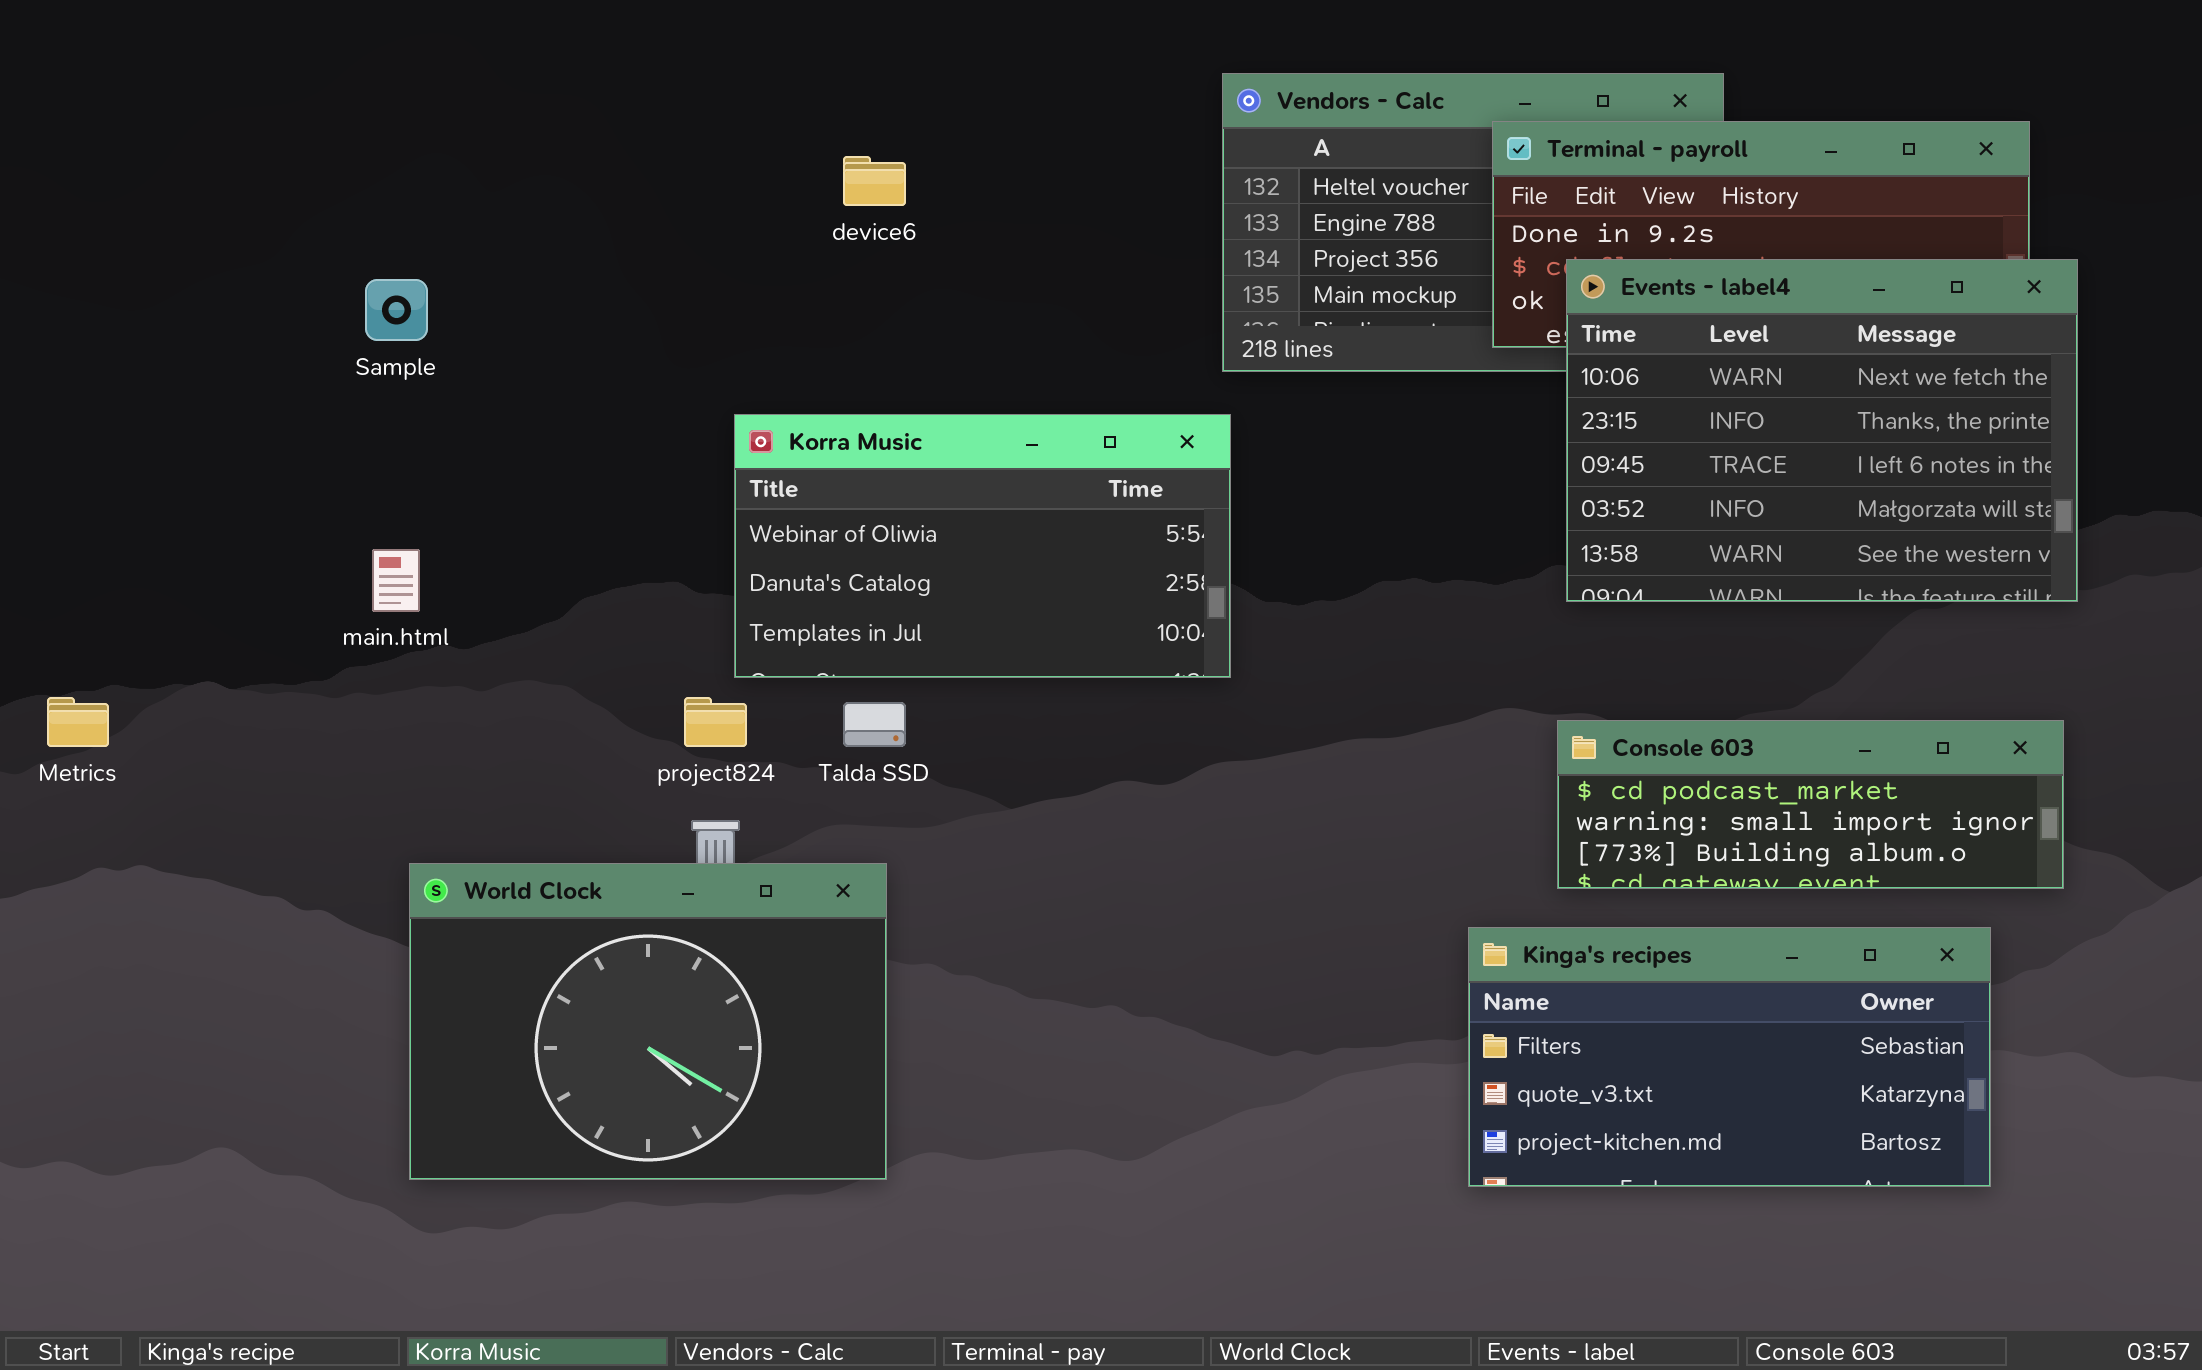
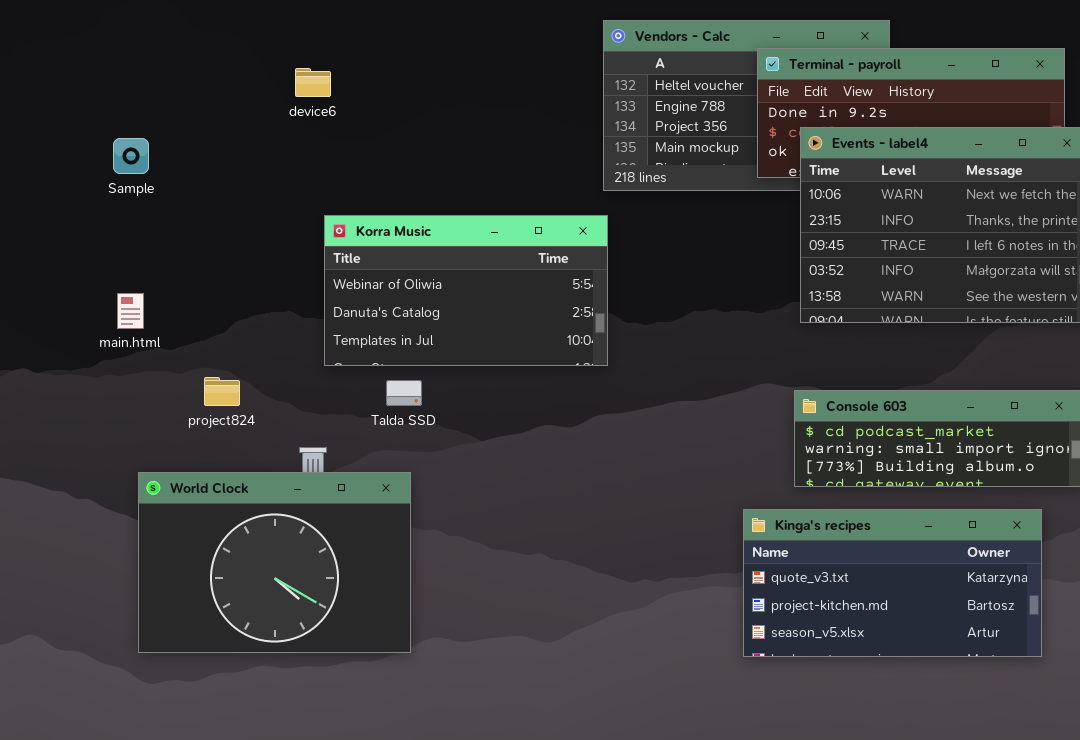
device6: [843,156,906,206] -> [295,68,331,97], moved
project824: [684,697,747,747] -> [204,377,240,406], moved
Kinga's recipes: [1468,927,1991,1187] -> [743,509,1042,657], scrolled down 1 row

